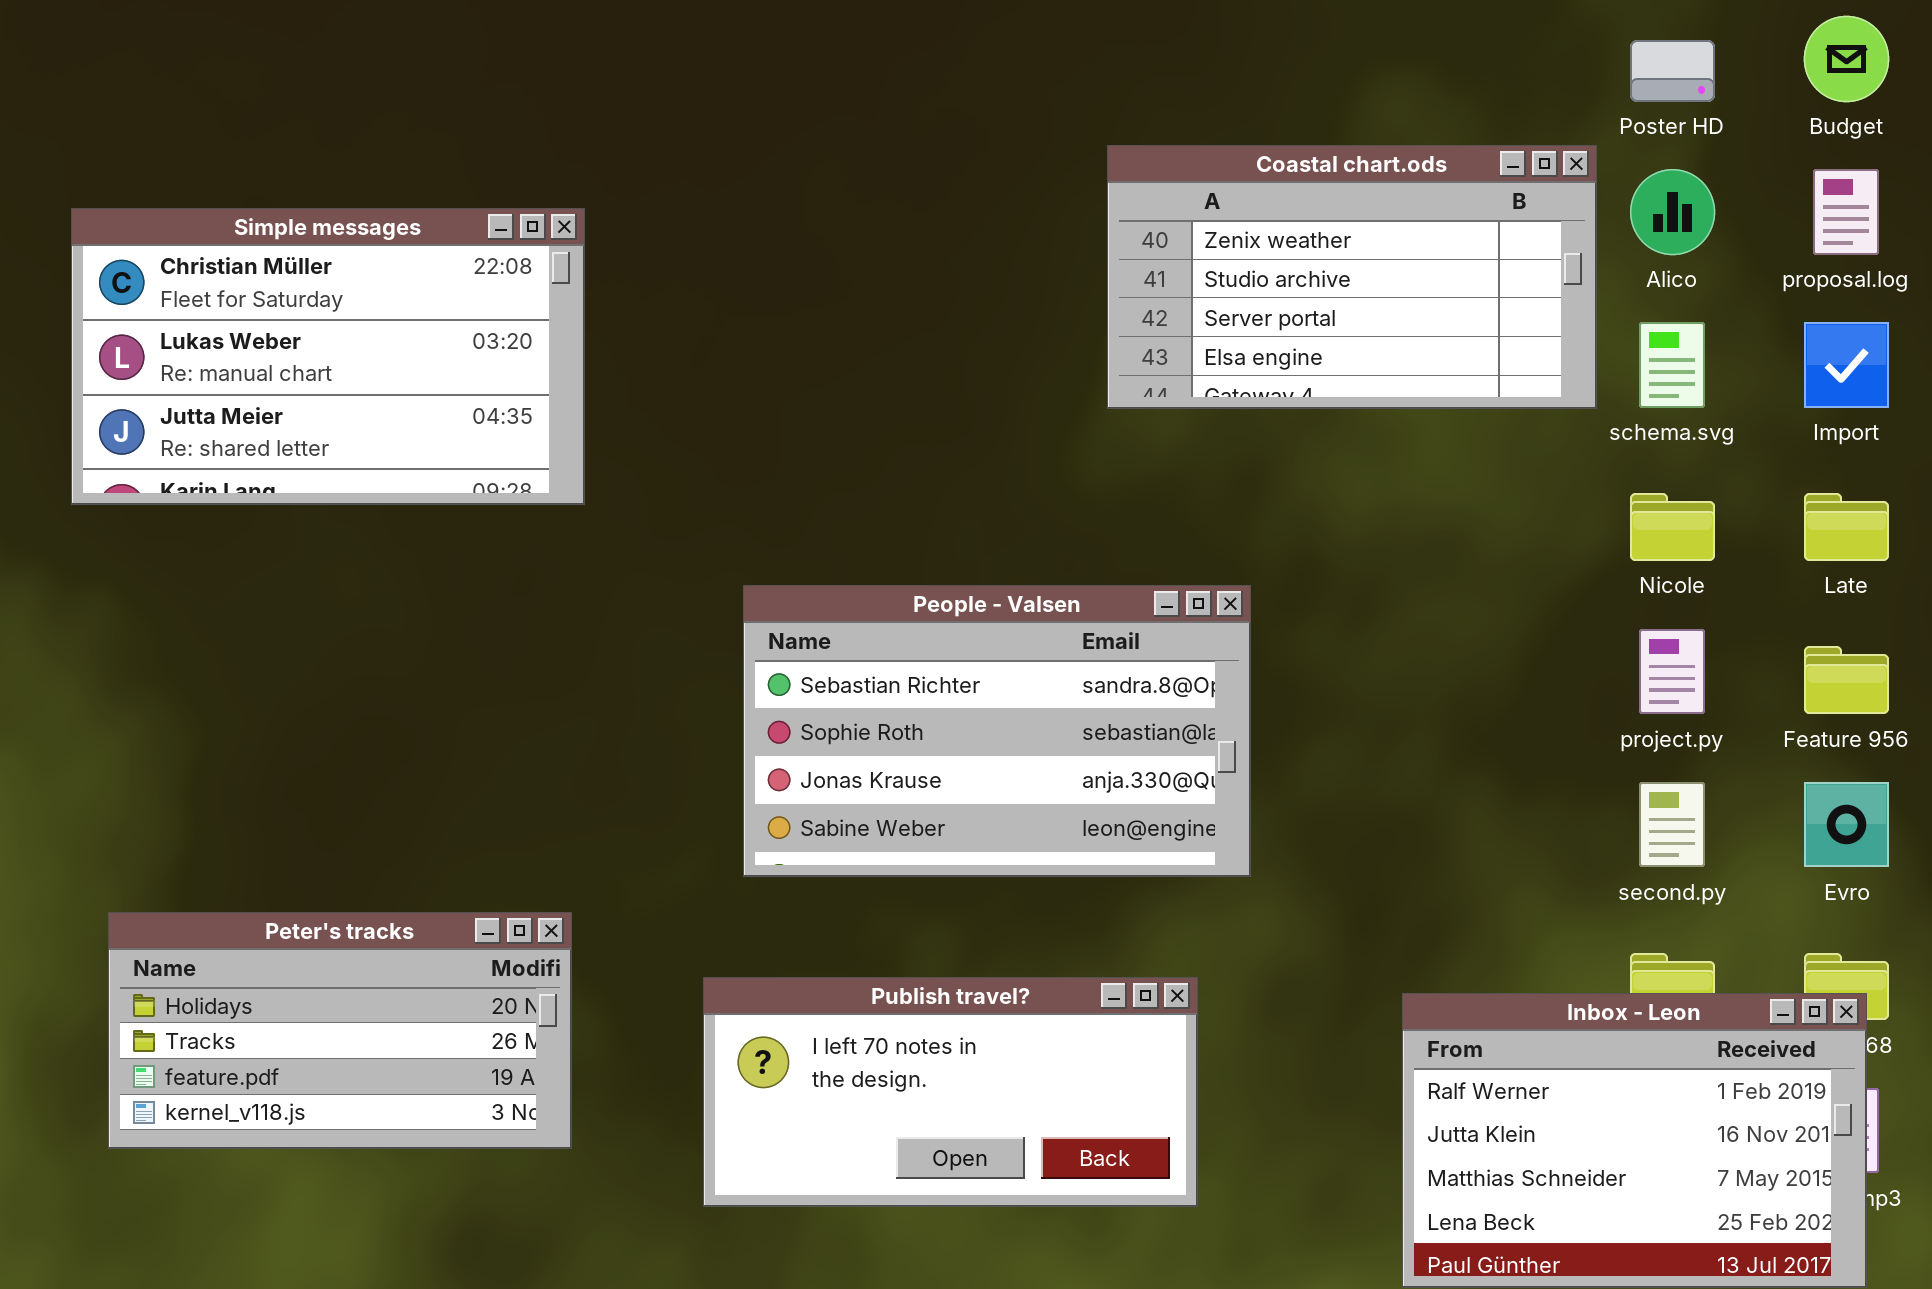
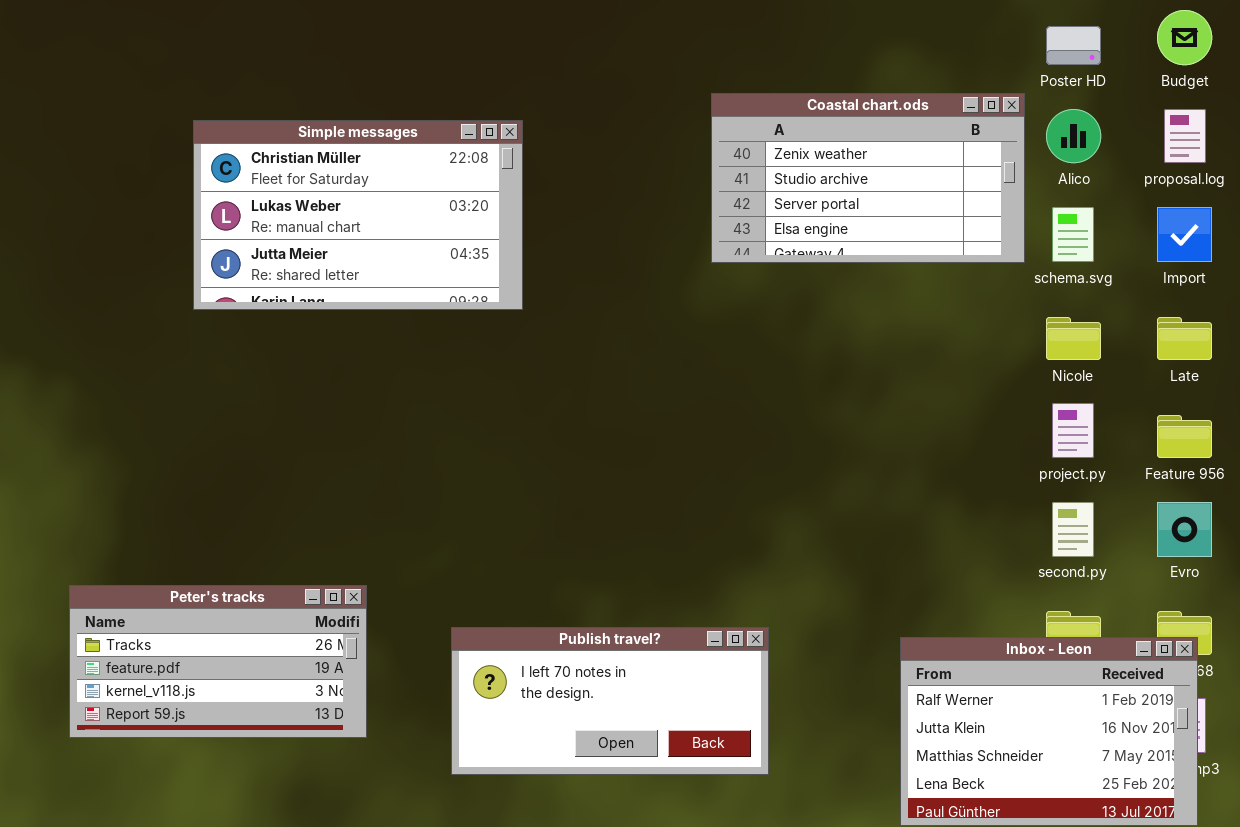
Simple messages: [71,208,585,505] -> [193,120,523,310], moved
People - Valsen: [743,585,1251,877] -> none, closed
Peter's tracks: [108,912,572,1149] -> [69,585,367,738], scrolled down 1 row

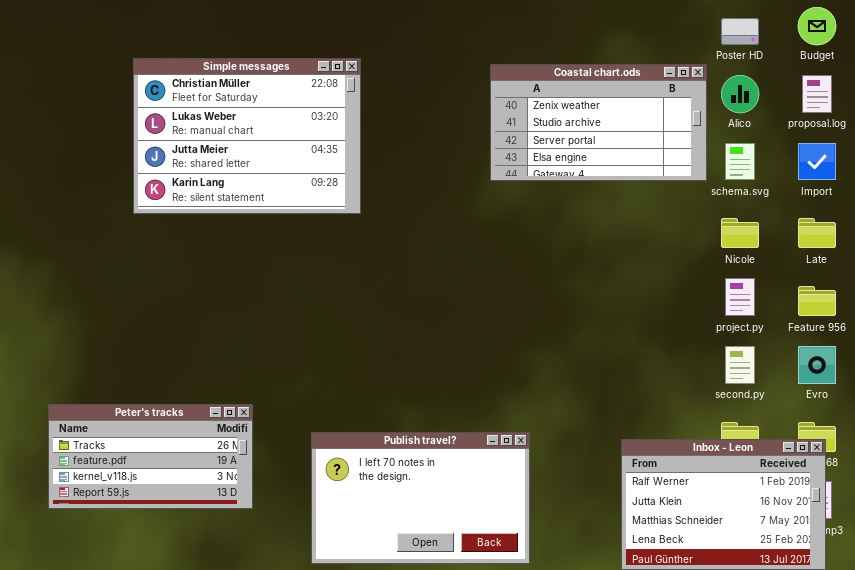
Simple messages: [193,120,523,310] -> [133,58,361,214], resized
Publish travel?: [451,627,769,775] -> [311,432,530,564], resized

